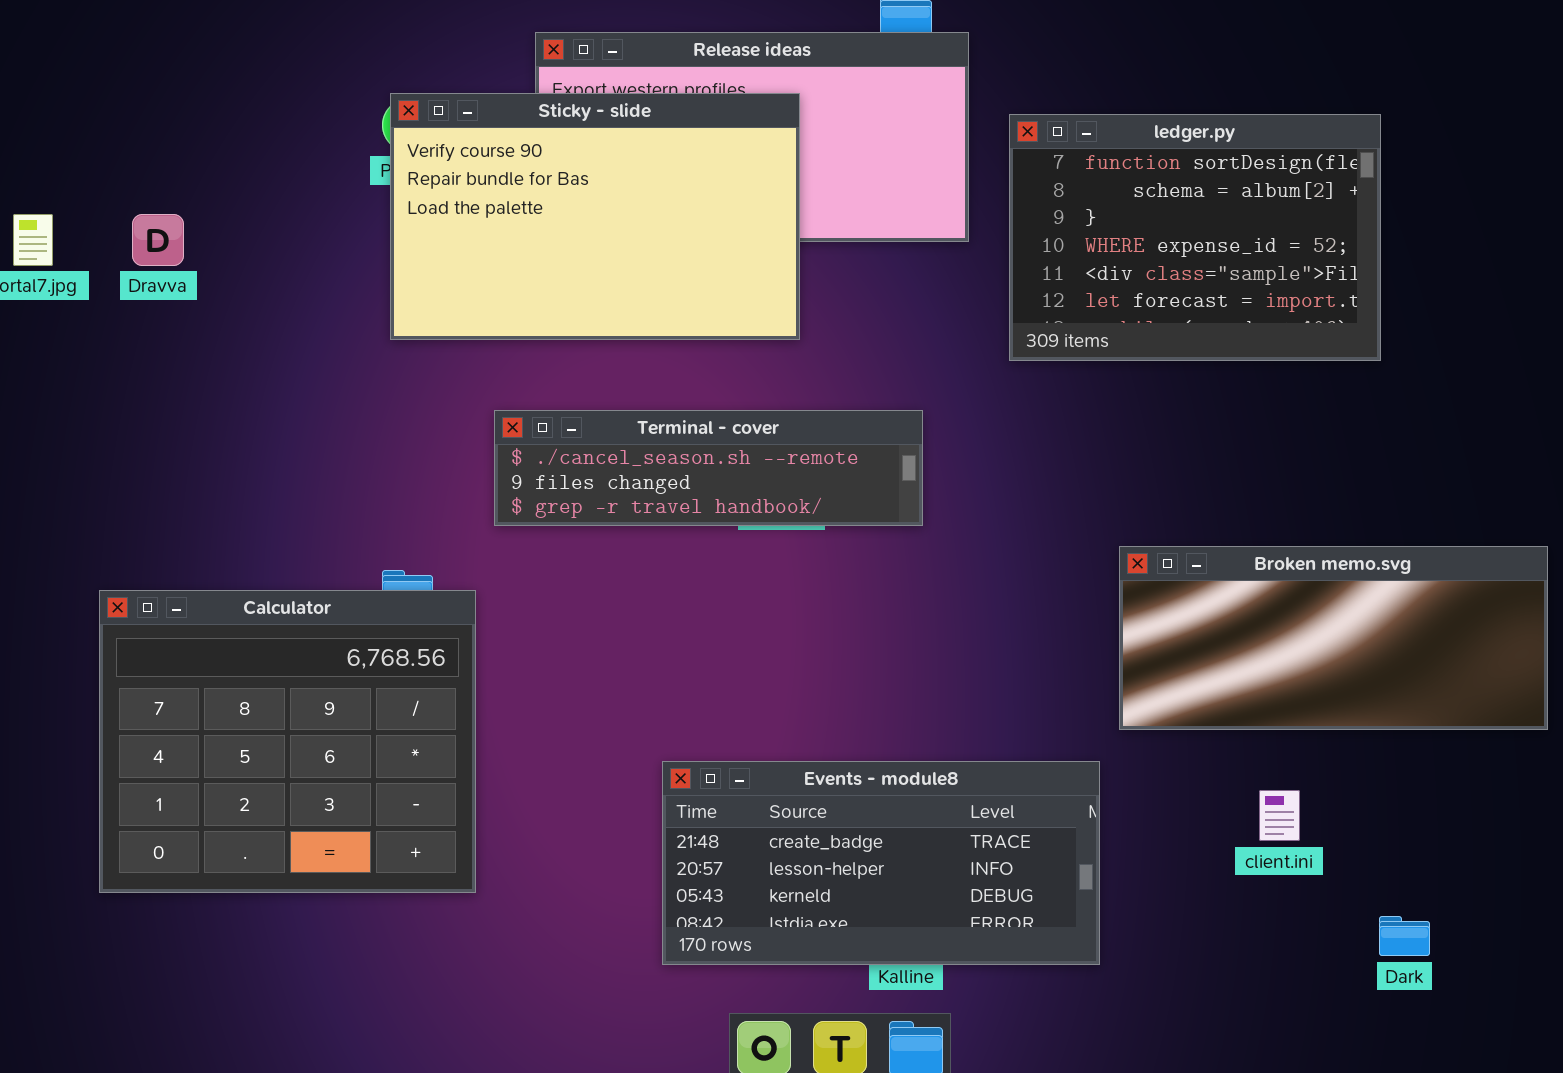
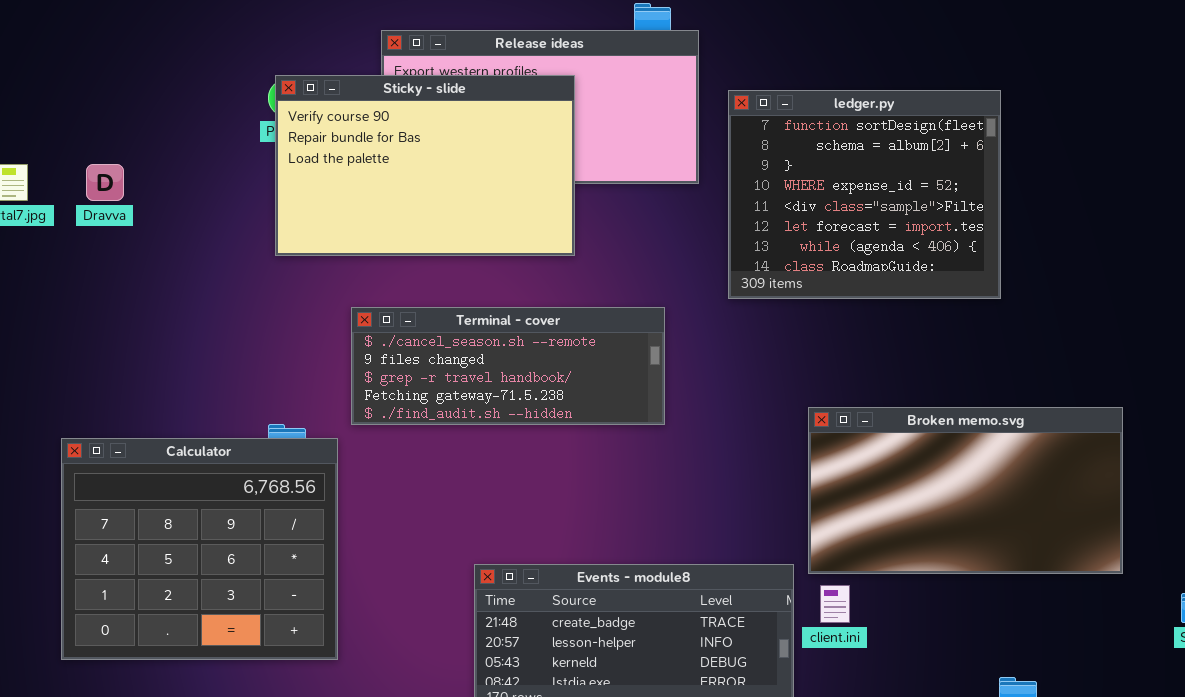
ledger.py: [1009,114,1381,361] -> [728,90,1001,299], resized
Terminal - cover: [494,410,923,526] -> [351,307,665,425], resized
Broken memo.svg: [1119,546,1548,730] -> [808,407,1123,574], resized
client.ini: [1259,790,1300,841] -> [820,585,850,623], moved

